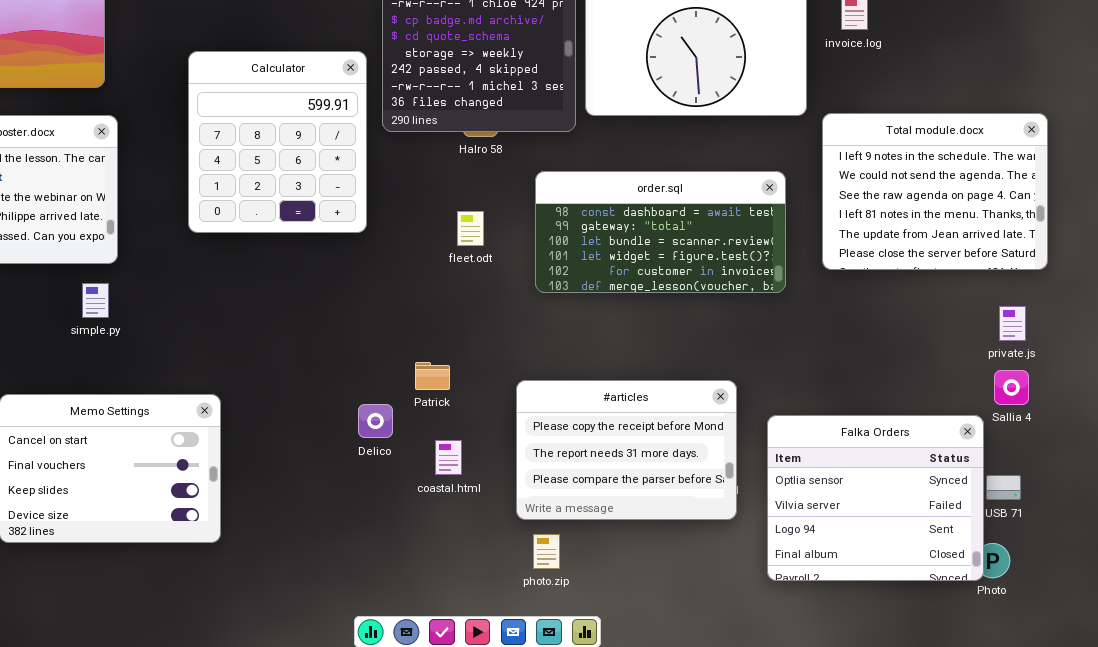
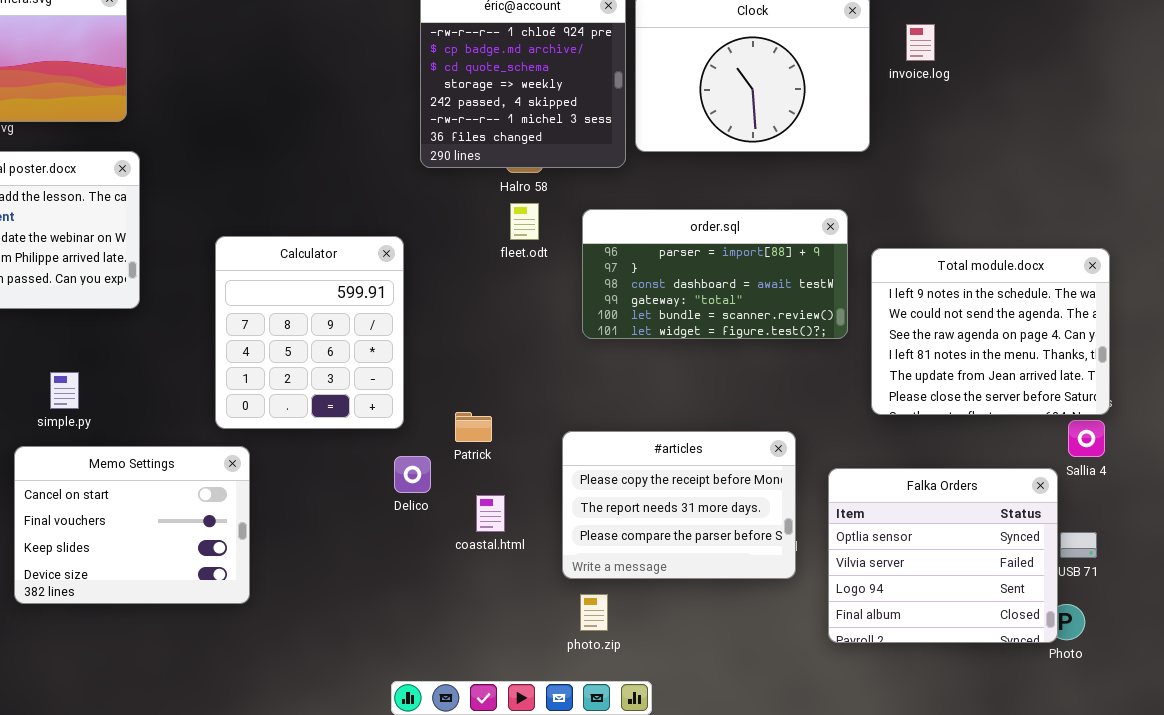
Calculator: [188,51,367,233] -> [215,236,404,429], moved
Total module.docx: [822,113,1048,270] -> [871,248,1110,415], moved
order.sql: [535,171,786,293] -> [582,209,848,339], scrolled up 2 rows
fleet.odt: [457,211,484,246] -> [510,203,539,240], moved
simple.py: [82,283,109,318] -> [50,372,79,409], moved

